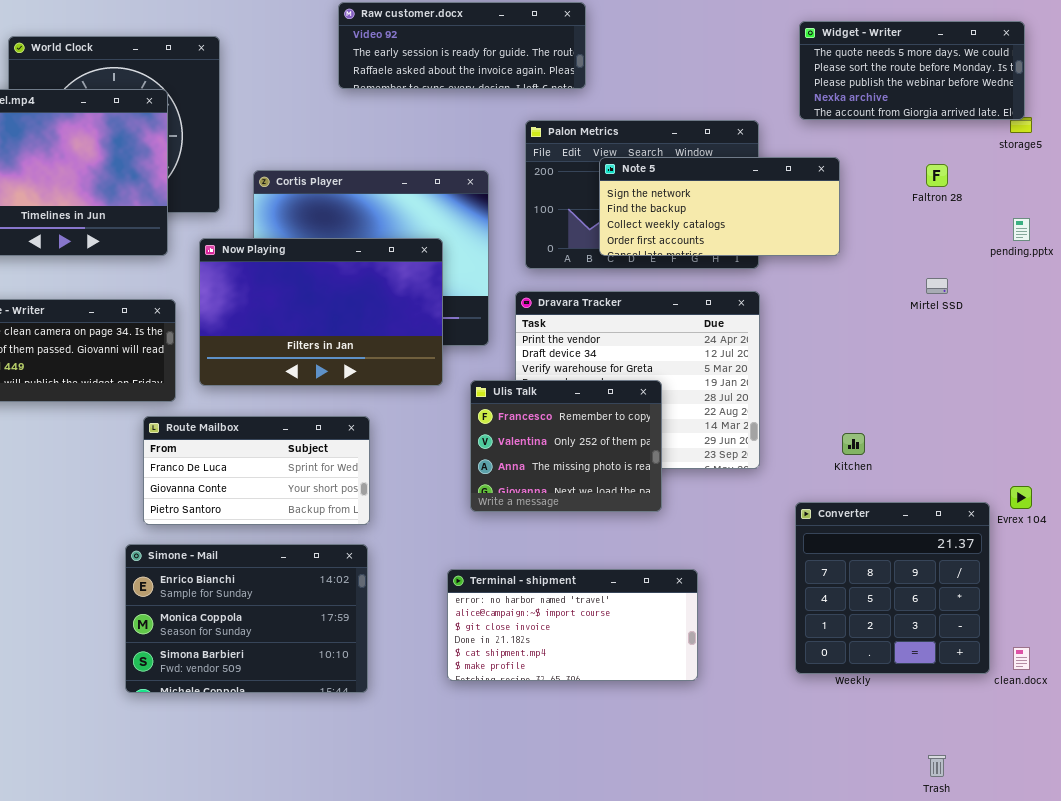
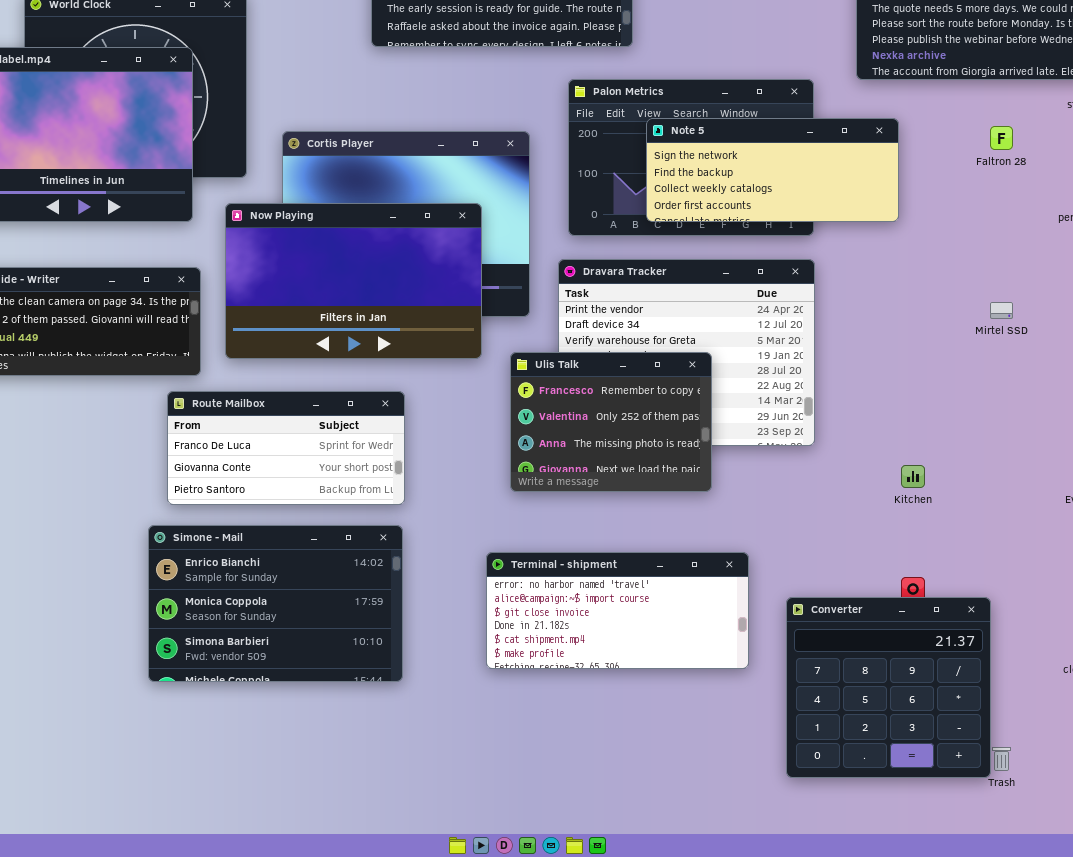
Mirtel SSD: [926,278,948,294] -> [990,302,1013,319], moved
Kitchen: [842,433,865,455] -> [901,465,925,488], moved
Converter: [795,502,990,674] -> [786,597,991,778], moved

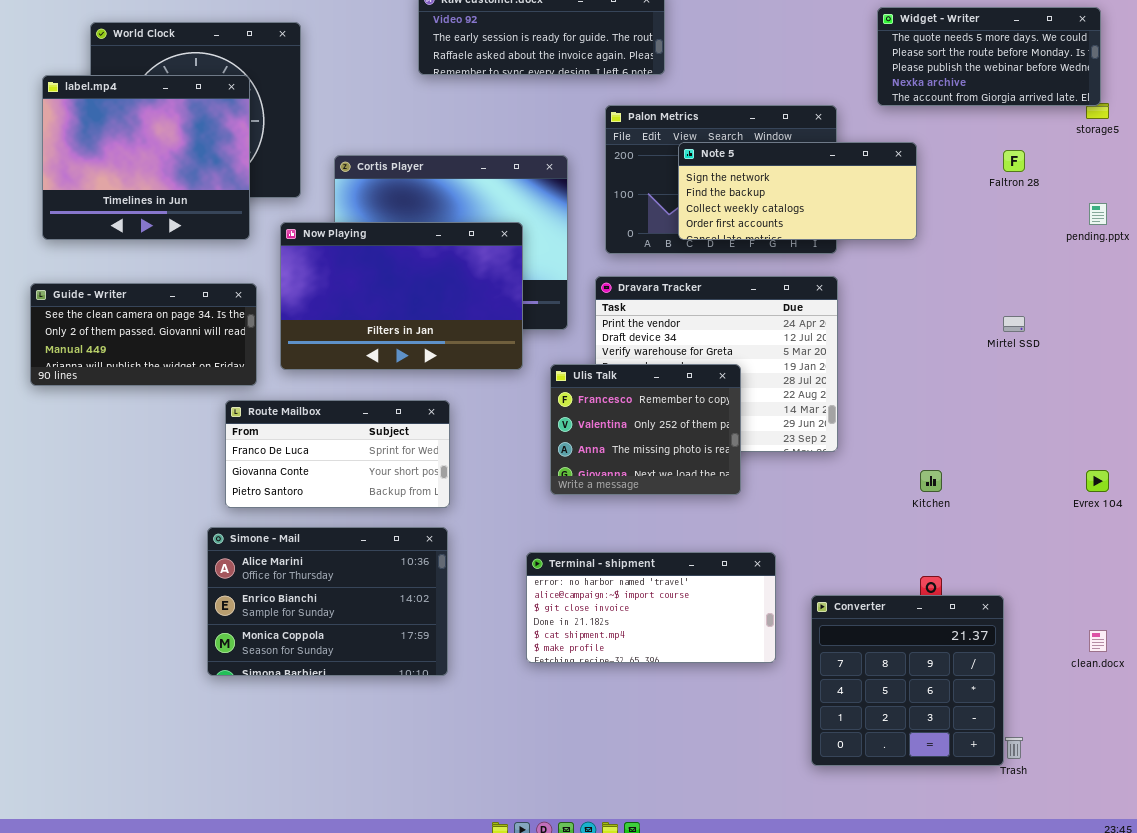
Simone - Mail: [148,525,403,682] -> [207,527,448,676], scrolled up 1 row

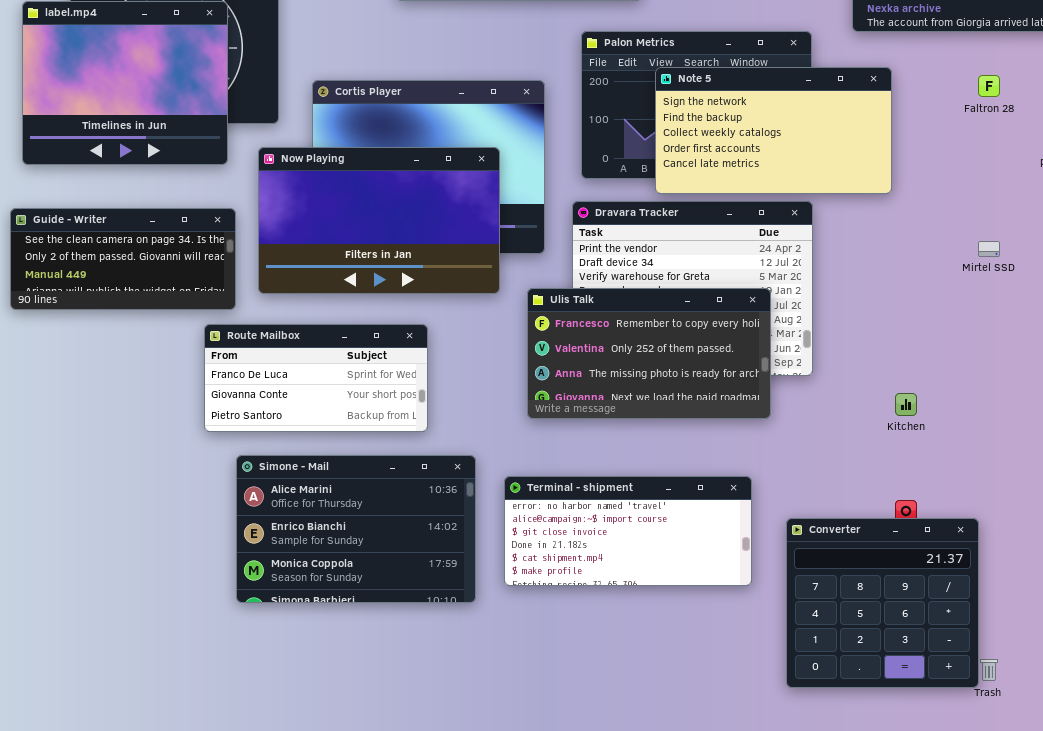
Note 5: [678,142,917,240] -> [655,67,892,194], resized
Ulis Talk: [550,364,741,495] -> [527,288,771,419], resized
Simone - Mail: [207,527,448,676] -> [236,455,476,603], moved

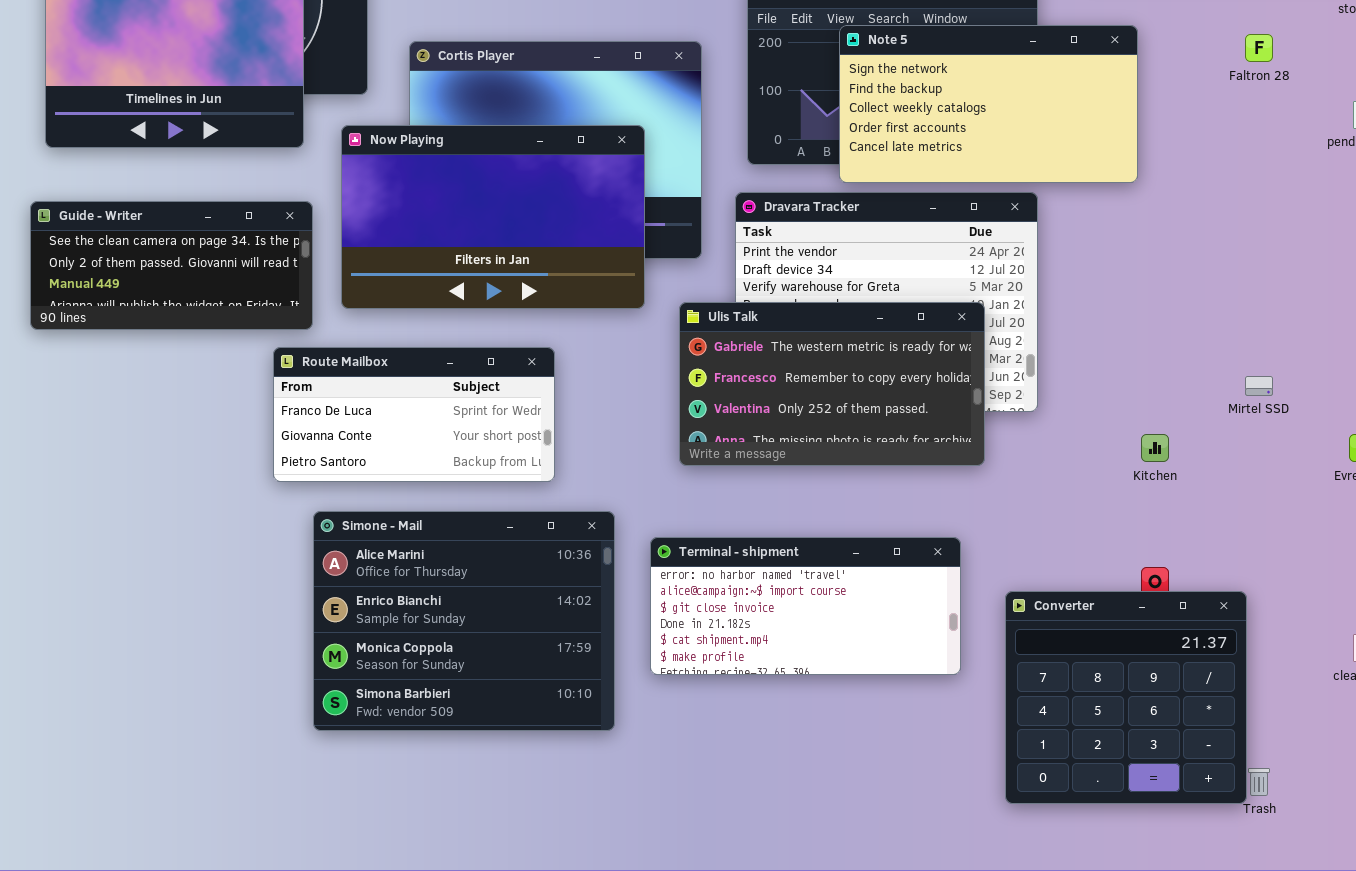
Mirtel SSD: [978,241,1000,257] -> [1245,376,1273,396], moved
Ulis Talk: [527,288,771,419] -> [679,302,985,466], scrolled up 1 row
Simone - Mail: [236,455,476,603] -> [313,511,615,731], resized

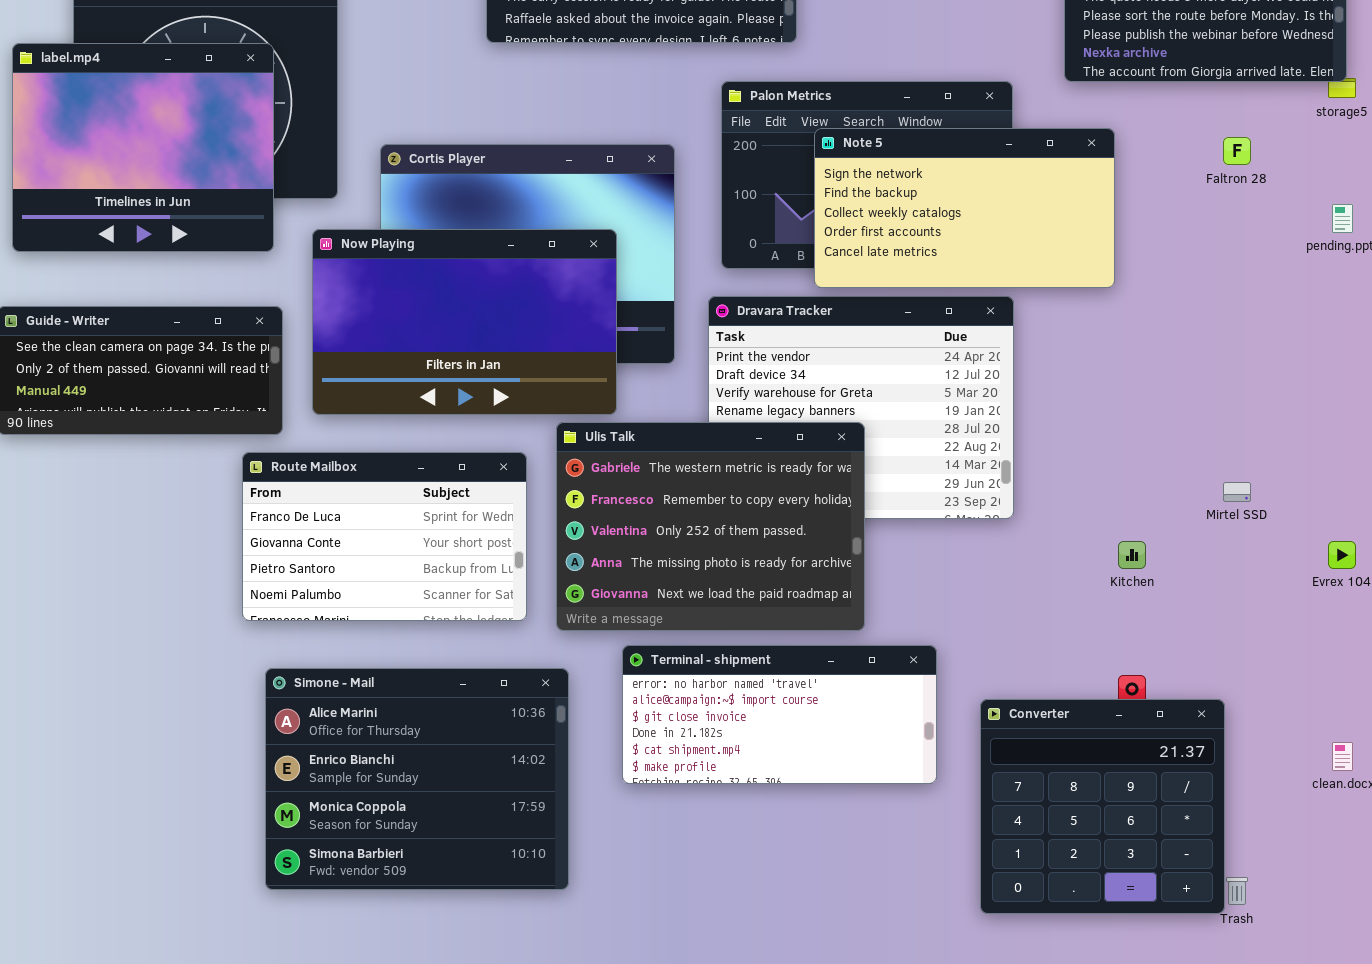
Ulis Talk: [679,302,985,466] -> [556,422,865,631], moved, resized
Route Mailbox: [273,347,555,482] -> [242,452,527,621], resized
Simone - Mail: [313,511,615,731] -> [265,668,569,890], moved

